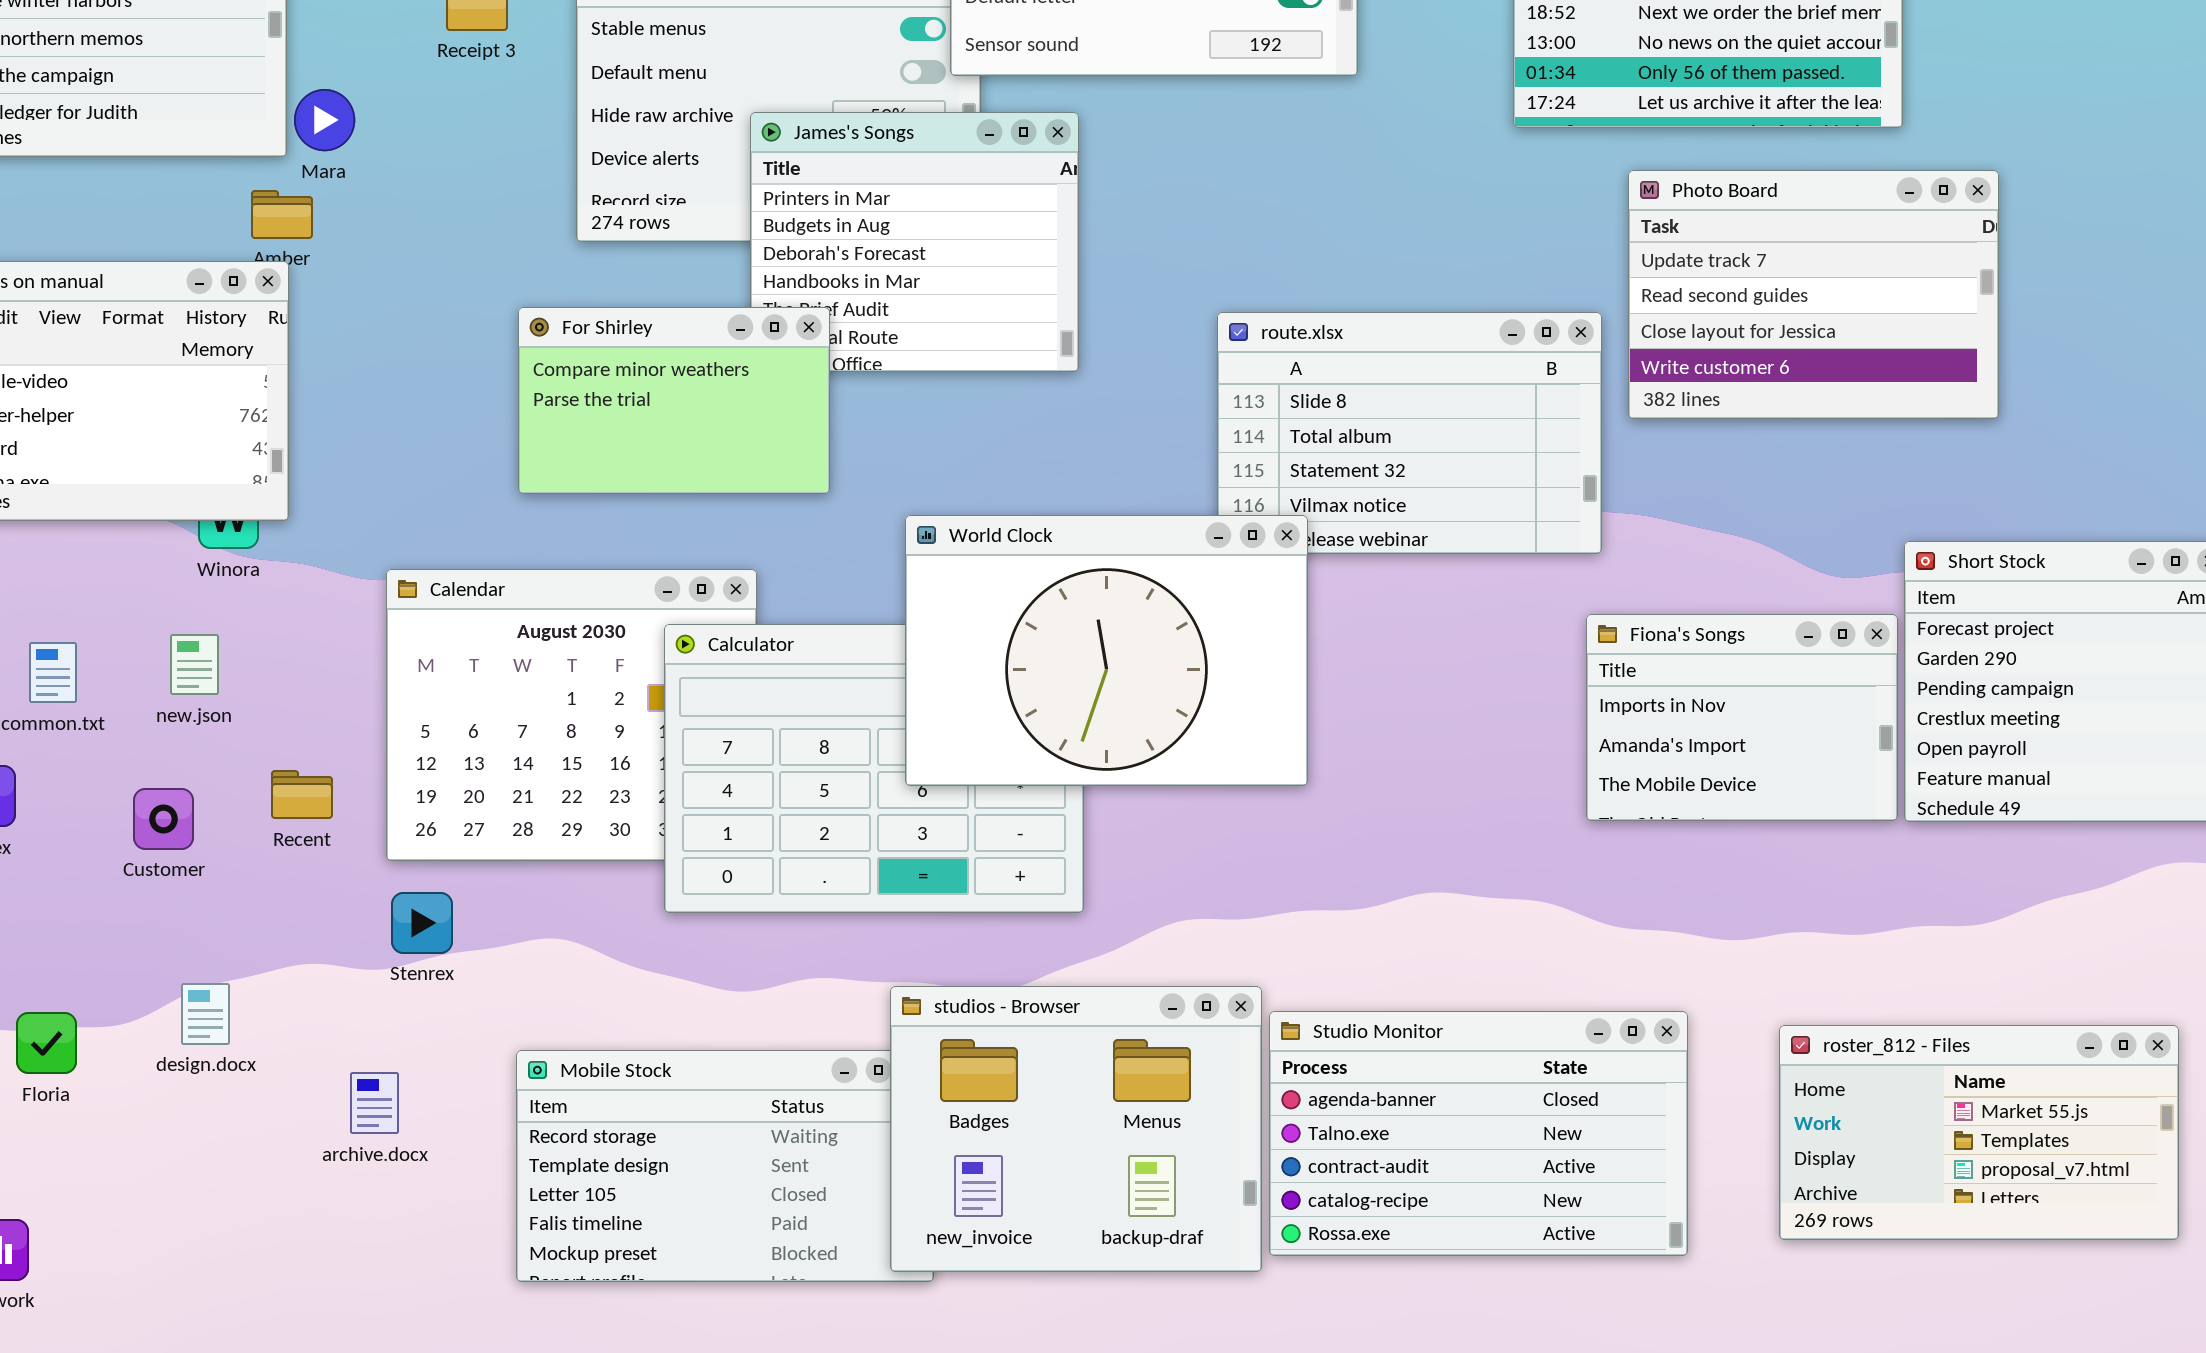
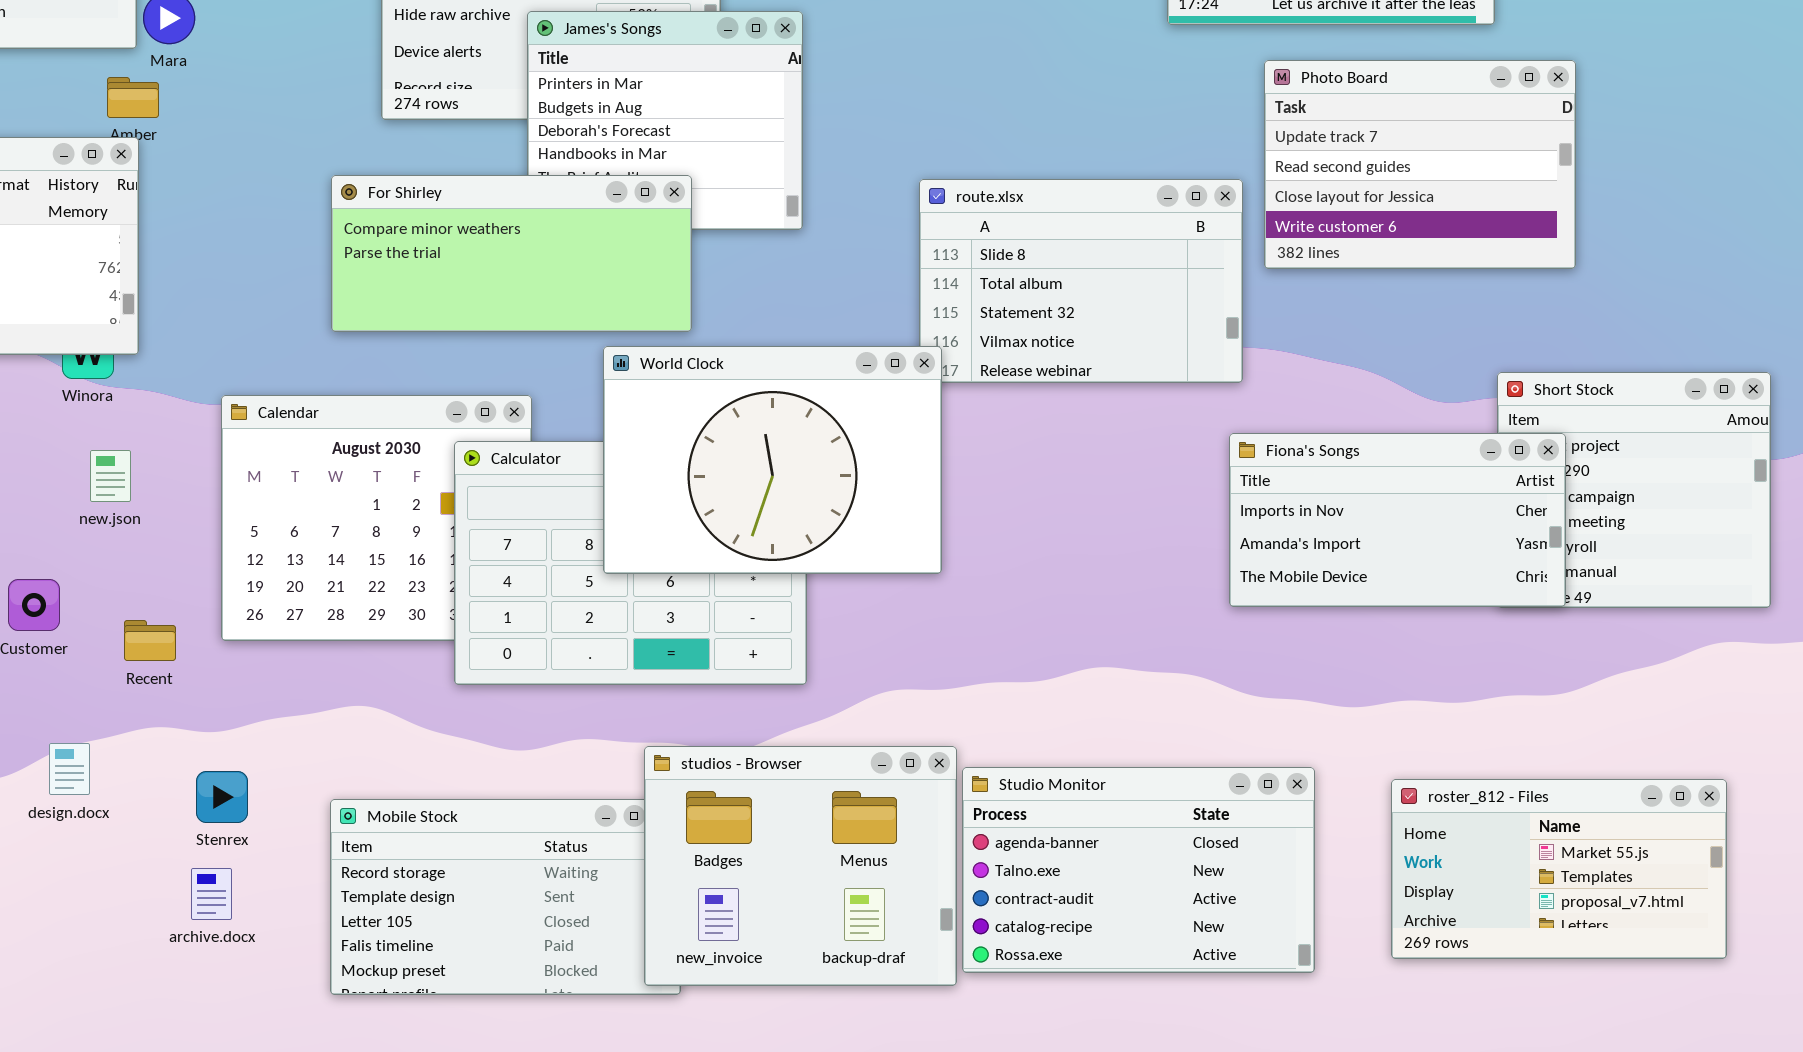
For Shirley: [518,307,830,494] -> [331,175,692,332], resized
World Clock: [905,515,1308,786] -> [603,346,942,574], moved
Fiona's Songs: [1586,614,1898,821] -> [1229,433,1566,607], resized
new.json: [170,634,219,695] -> [90,450,131,502], moved
Recent: [271,770,333,819] -> [124,620,176,661], moved
Stenrex: [391,892,453,954] -> [196,771,248,823], moved
archive.docx: [350,1072,399,1134] -> [191,868,232,920], moved

